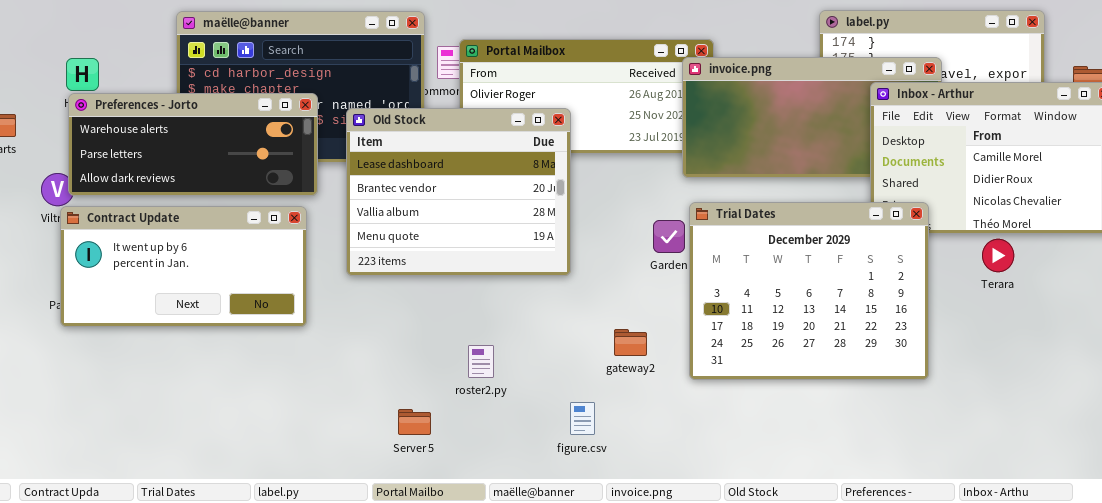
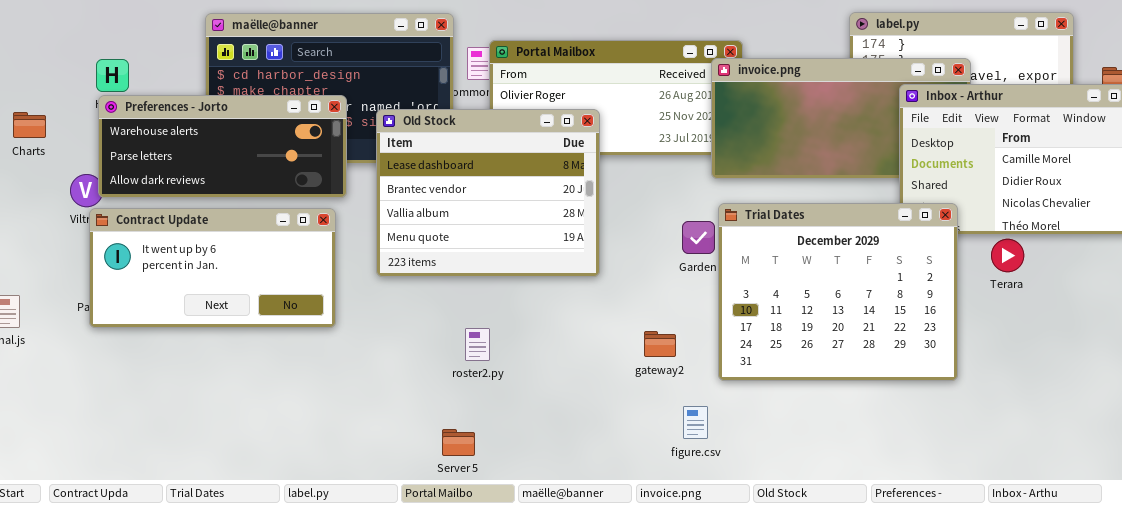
Terara: [982,239,1014,272] -> [991,239,1024,272], moved
roster2.py: [468,345,494,378] -> [465,328,490,361], moved
figure.csv: [570,402,595,435] -> [683,406,708,439], moved
Server 5: [398,409,431,435] -> [442,429,475,456], moved

